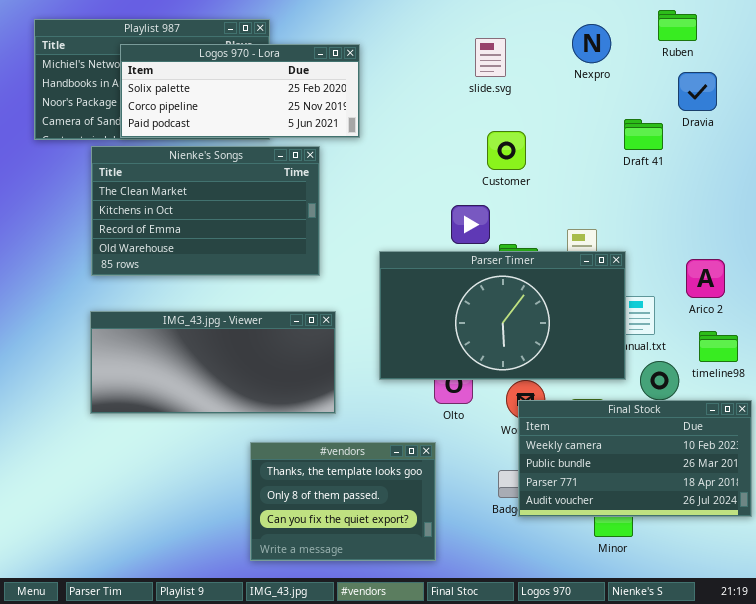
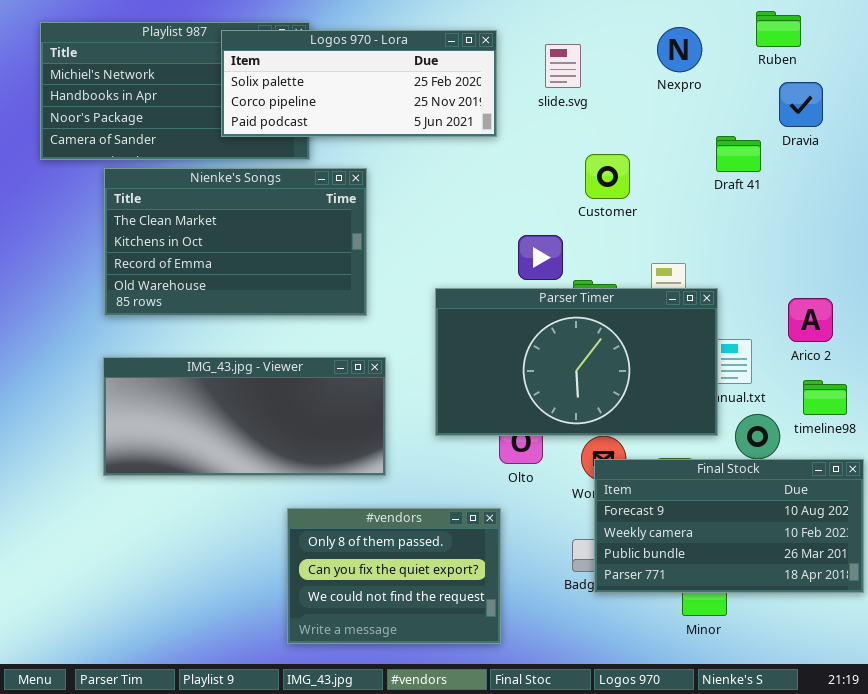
Logos 970 - Lora: [120,44,360,138] -> [221,30,497,137], moved
Customer: [487,131,526,170] -> [585,154,630,199], moved
Final Stock: [518,400,752,517] -> [594,459,864,593], scrolled up 1 row
#vendors: [250,442,436,561] -> [287,508,501,644], scrolled down 1 row

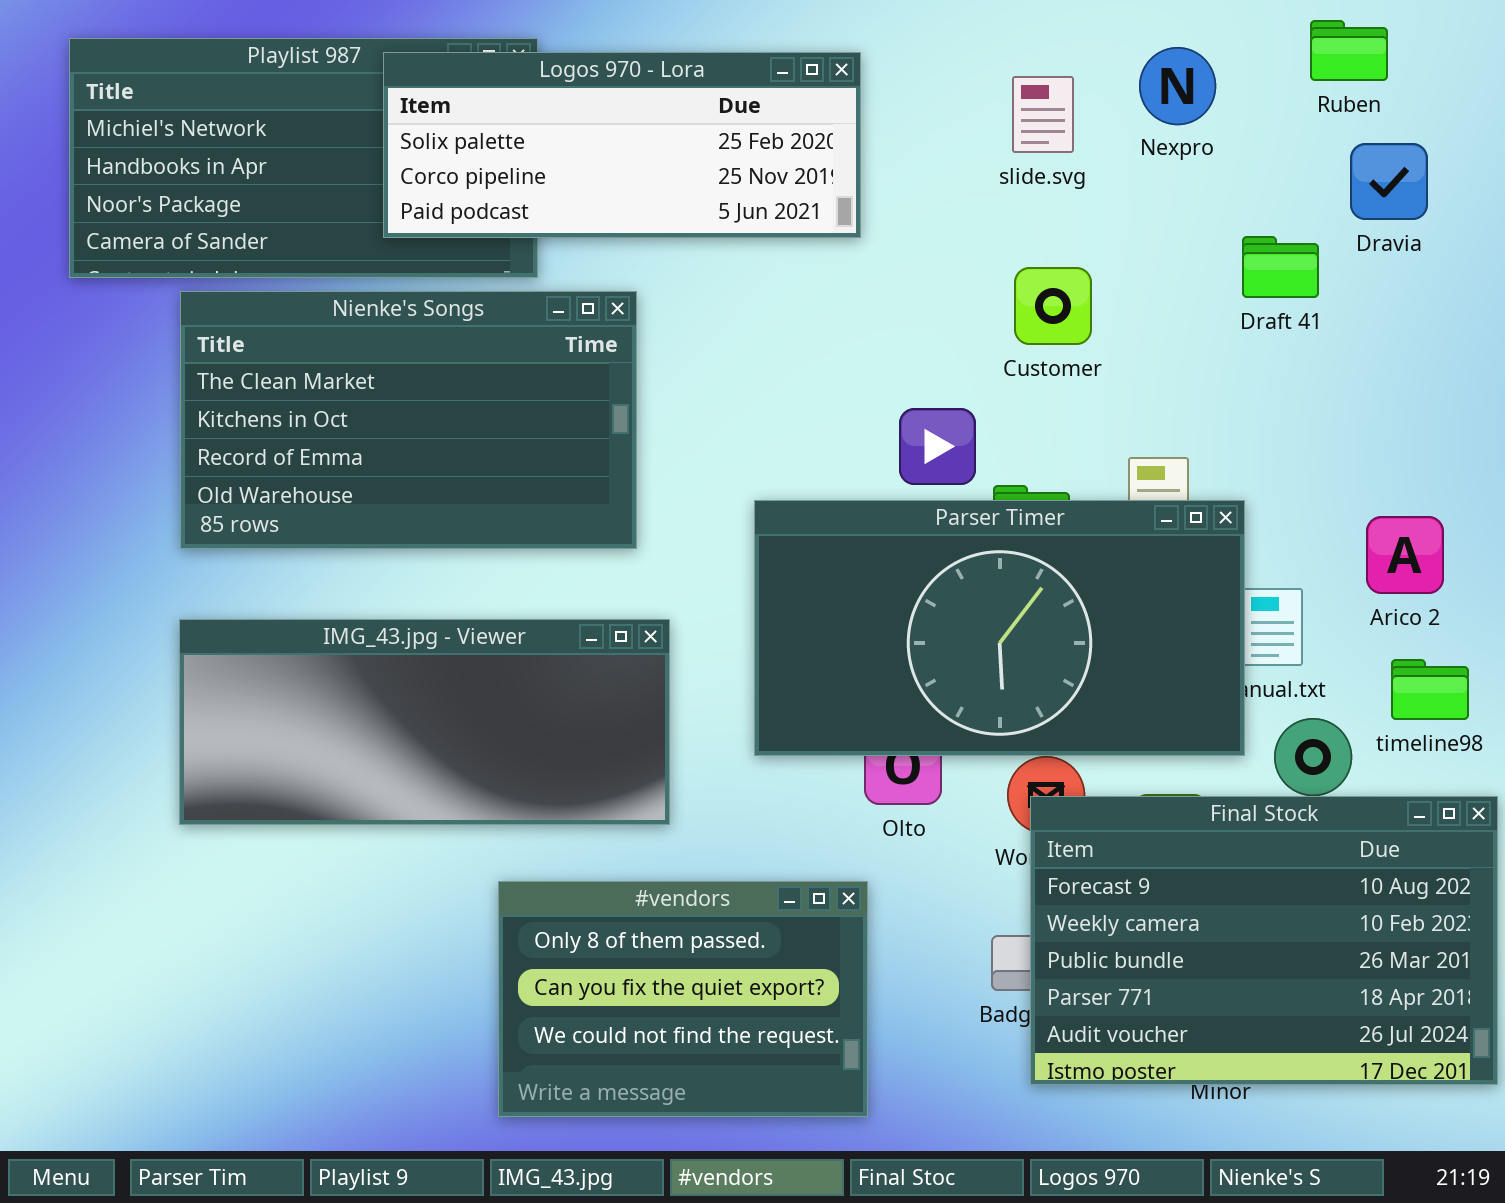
slide.svg: [545,44,581,88] -> [1012,76,1074,153], moved
Final Stock: [594,459,864,593] -> [1030,796,1498,1085], resized

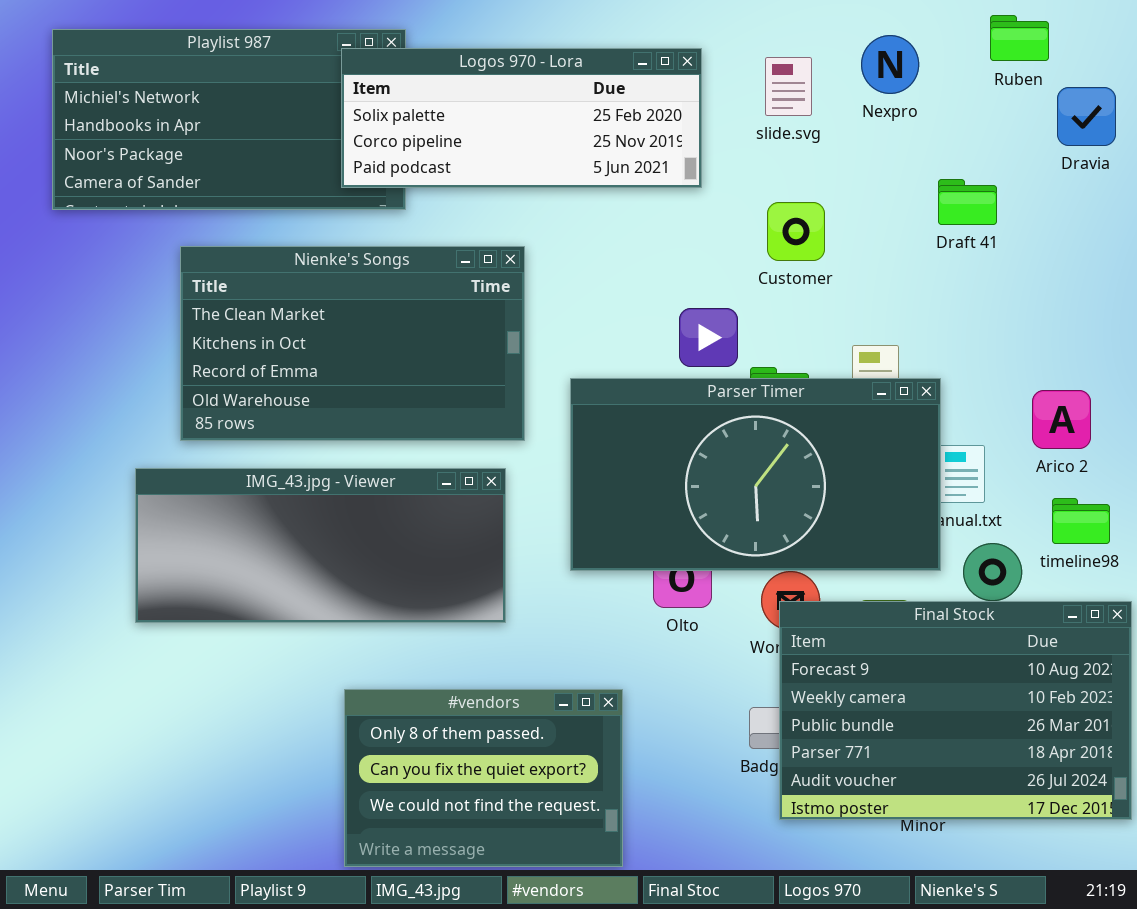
Logos 970 - Lora: [383,52,861,238] -> [341,48,702,188], moved
Dravia: [1350,143,1428,220] -> [1057,87,1116,146], moved
Nienke's Songs: [180,291,637,549] -> [180,246,525,441], moved
#vendors: [498,881,868,1117] -> [344,689,623,867], moved

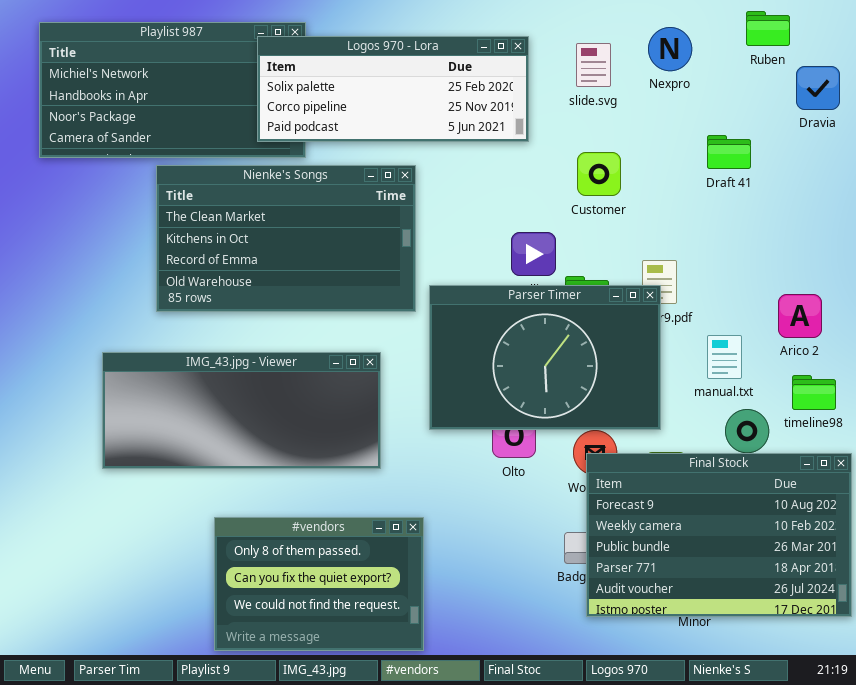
Nienke's Songs: [180,246,525,441] -> [156,165,416,312], moved
Parser Timer: [570,378,941,571] -> [429,285,661,430], resized
#vendors: [344,689,623,867] -> [214,517,424,651], moved

